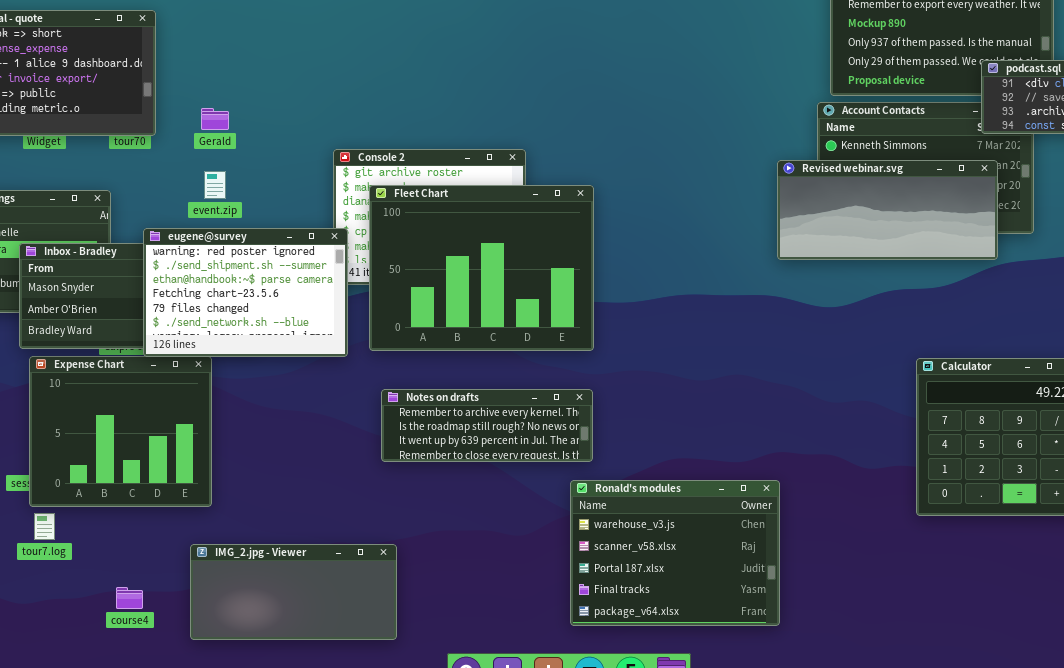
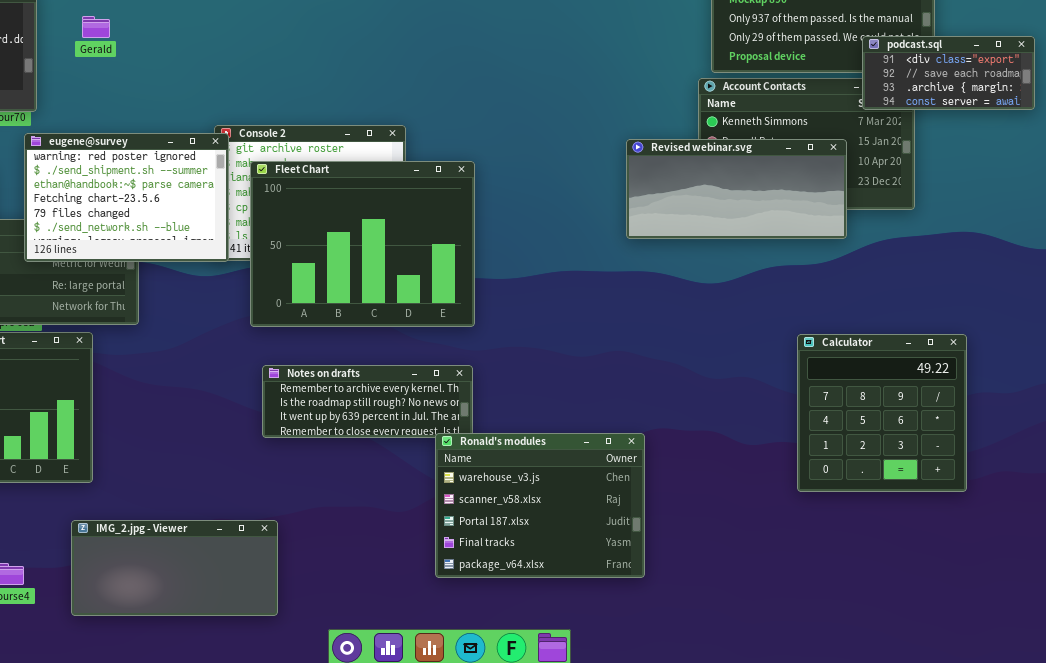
Gerald: [201,108,229,130] -> [82,16,110,38], moved
Revised webinar.svg: [777,160,998,260] -> [626,139,847,239], moved
eugene@survey: [143,228,348,357] -> [24,133,229,262], moved
Ronald's modules: [570,480,780,626] -> [435,433,645,578], moved

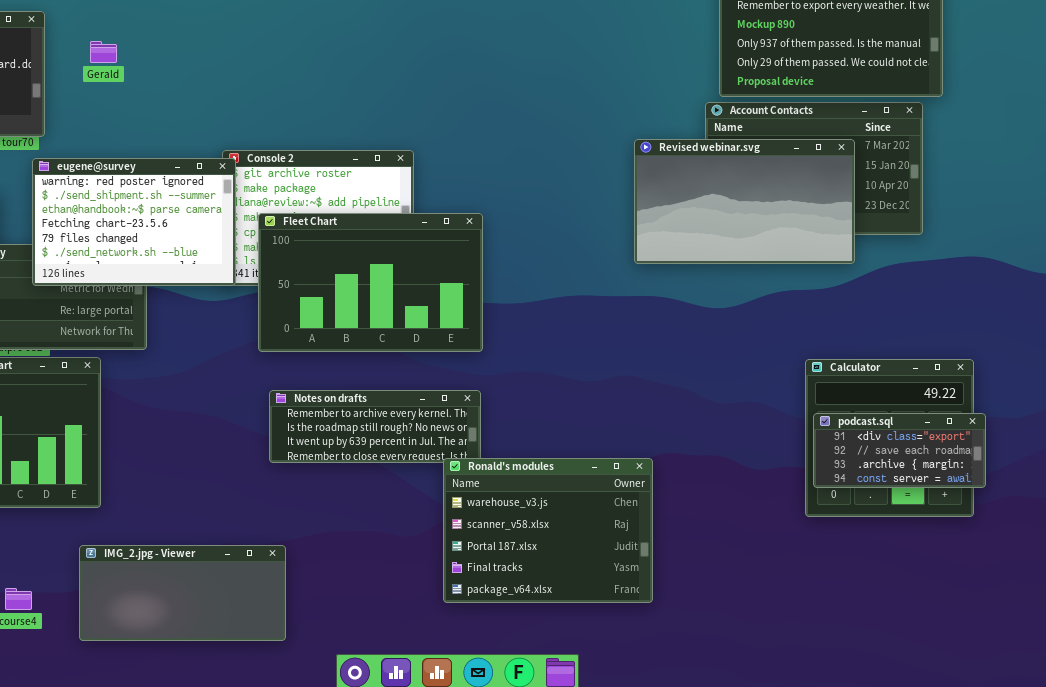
podcast.sql: [862,36,1035,110] -> [813,413,986,488], moved
Revised webinar.svg: [626,139,847,239] -> [634,139,855,264], resized
Fleet Chart: [250,161,475,327] -> [258,213,483,352], resized

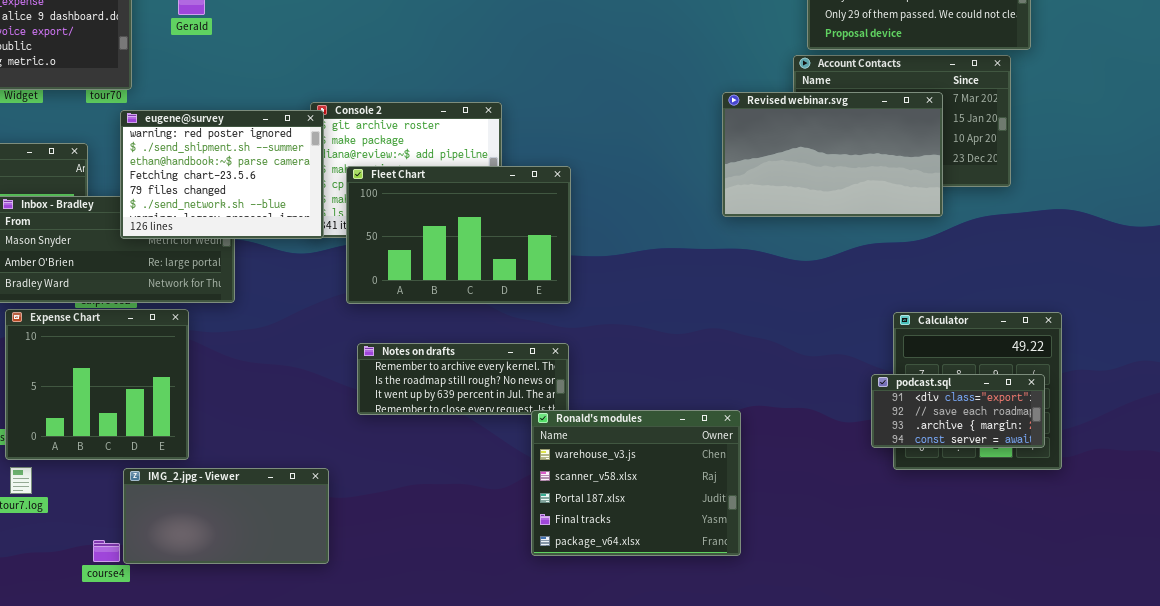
podcast.sql: [813,413,986,488] -> [871,374,1045,448], moved
IMG_2.jpg - Viewer: [79,545,286,641] -> [123,468,329,564], moved

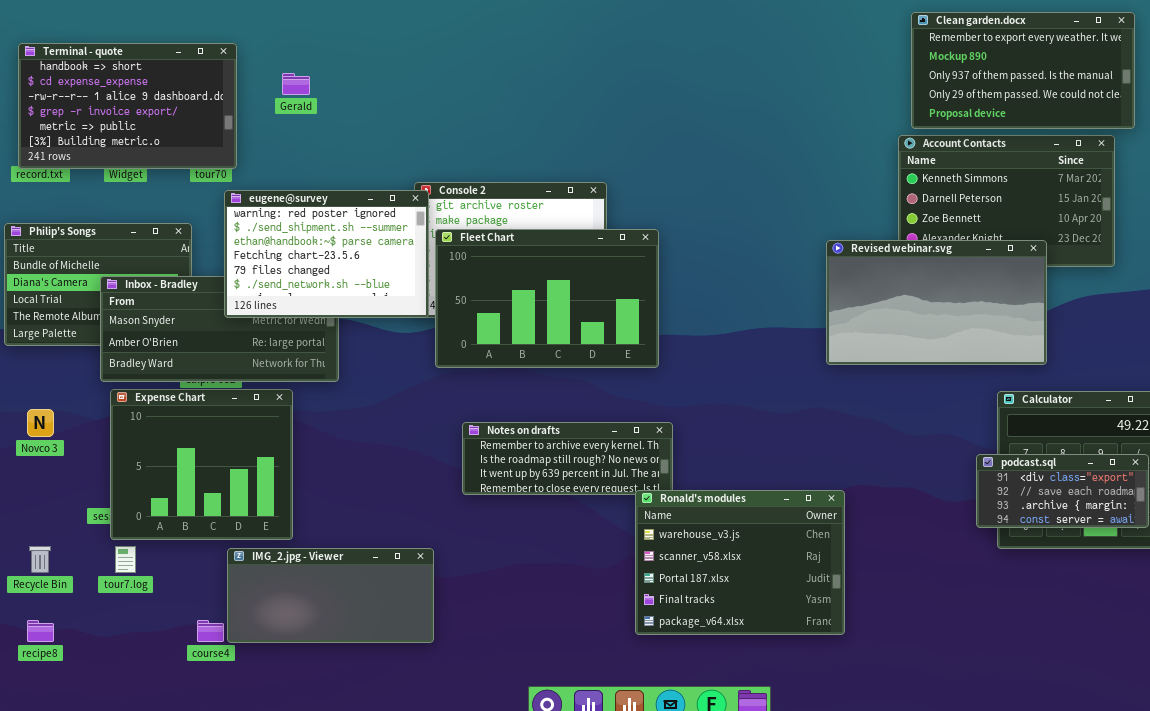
Revised webinar.svg: [722,92,943,217] -> [826,240,1047,365], moved
Fleet Chart: [346,166,571,304] -> [435,229,659,368], moved

